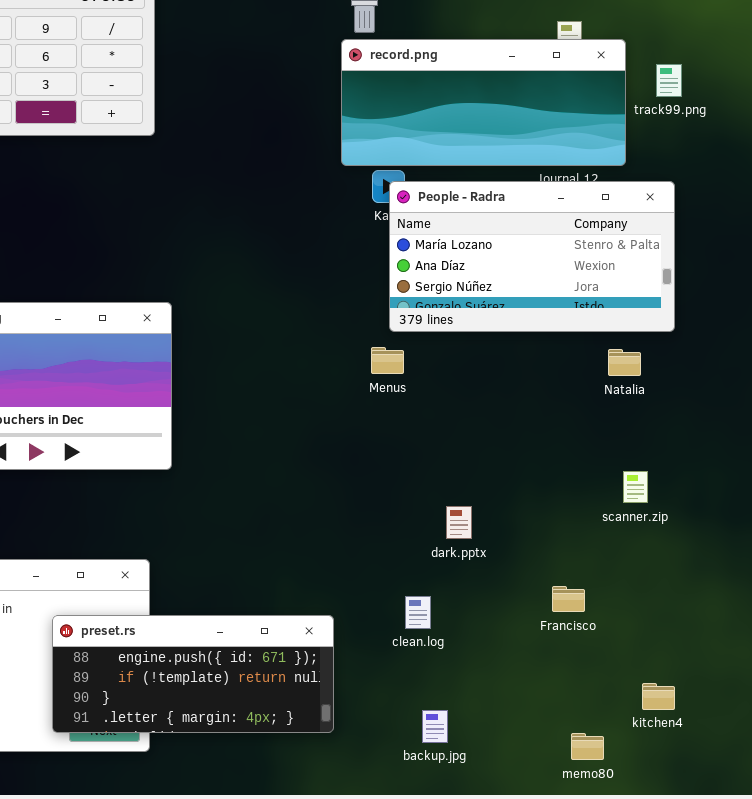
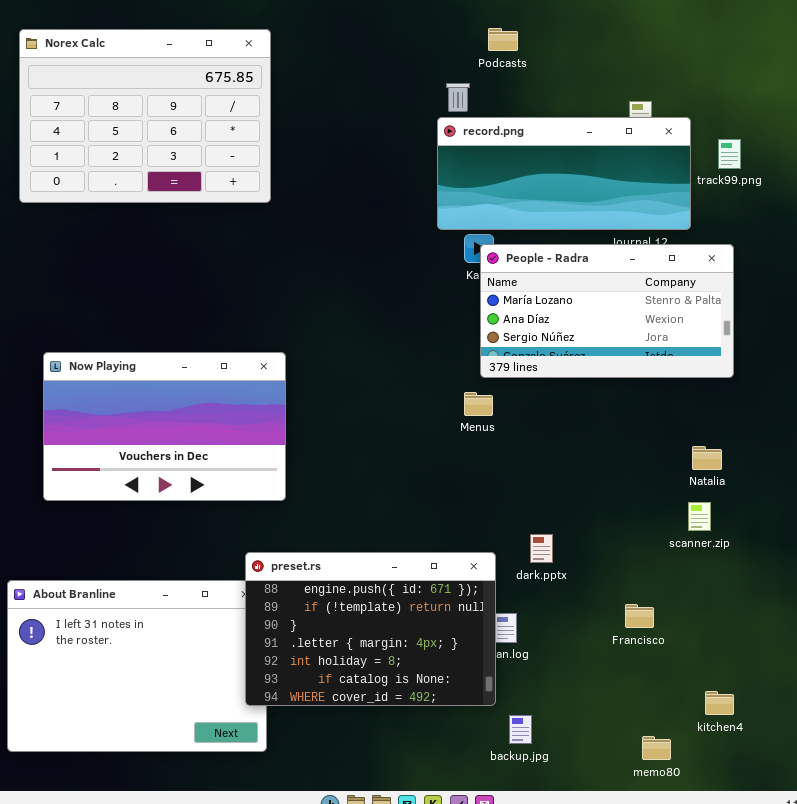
Natalia: [608,349,641,376] -> [692,446,722,470], moved
preset.rs: [52,615,334,733] -> [245,552,496,706], moved, resized

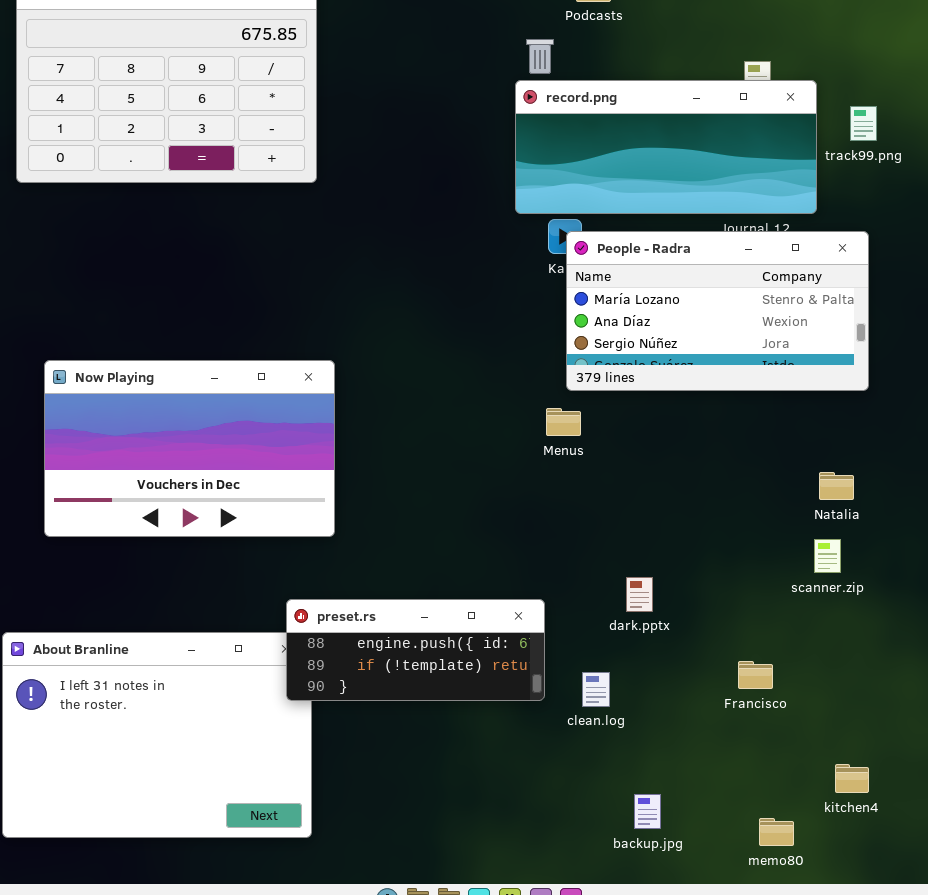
preset.rs: [245,552,496,706] -> [286,599,545,701], resized
backup.jpg: [509,715,532,744] -> [634,794,661,829], moved

